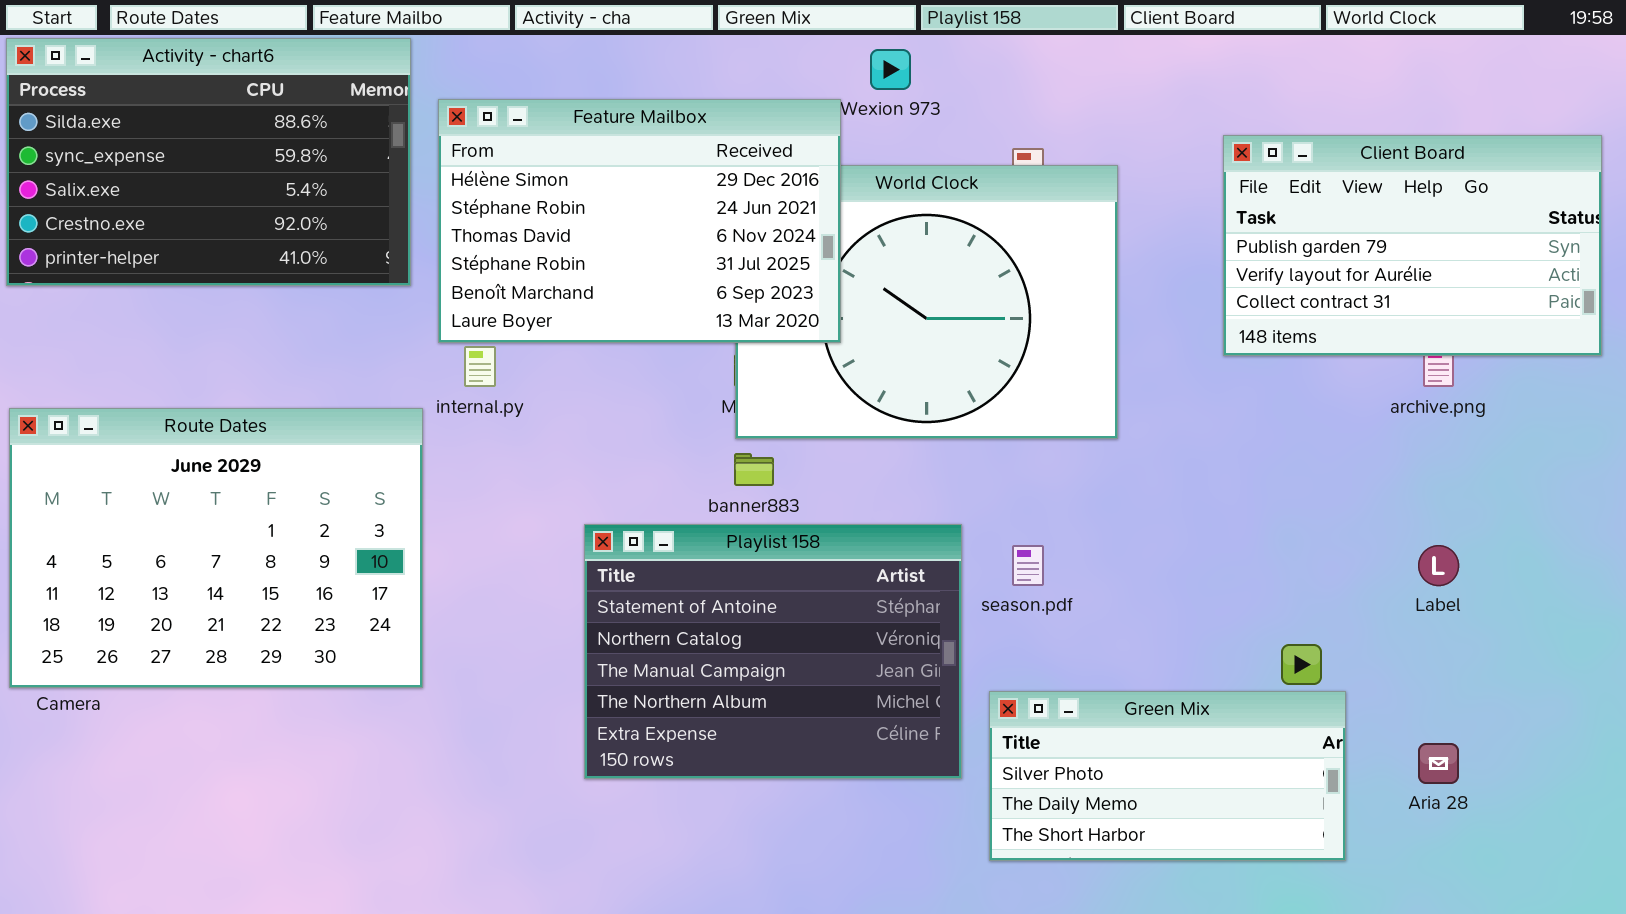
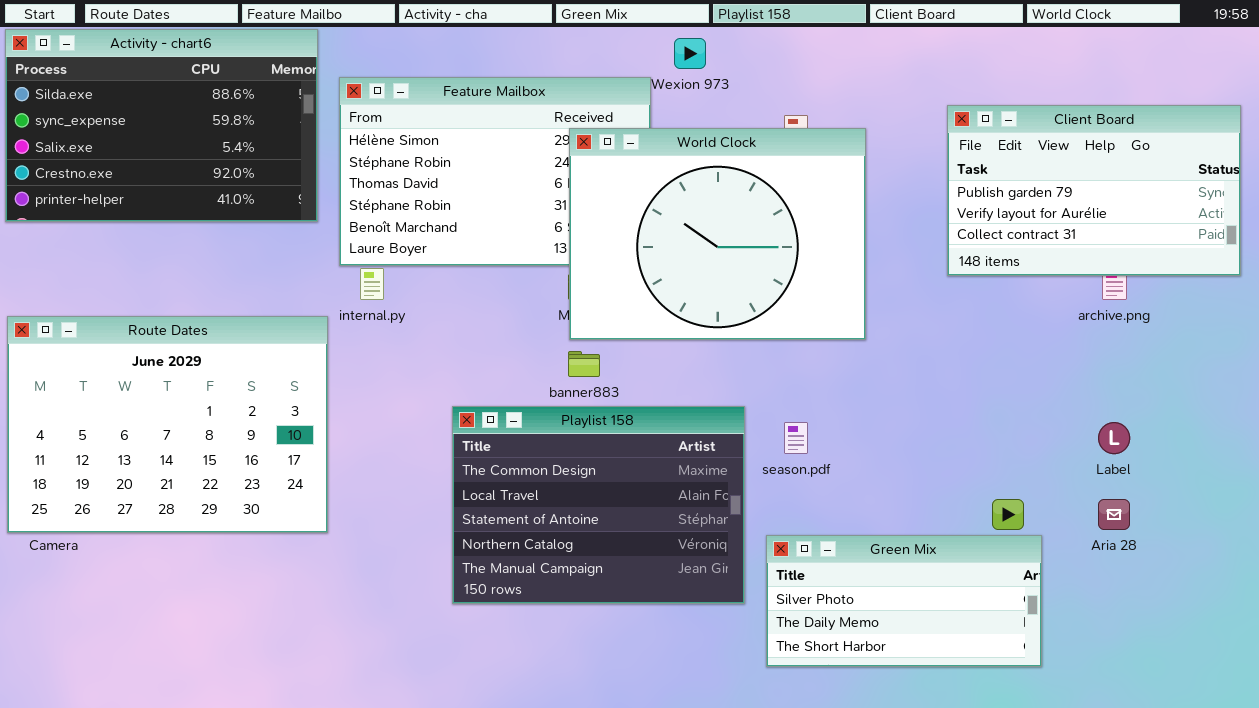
World Clock: [735,165,1118,439] -> [569,128,866,340], raised
Playlist 158: [584,524,962,779] -> [452,406,745,604], scrolled up 2 rows
Aria 28: [1418,743,1459,784] -> [1098,499,1130,530], moved

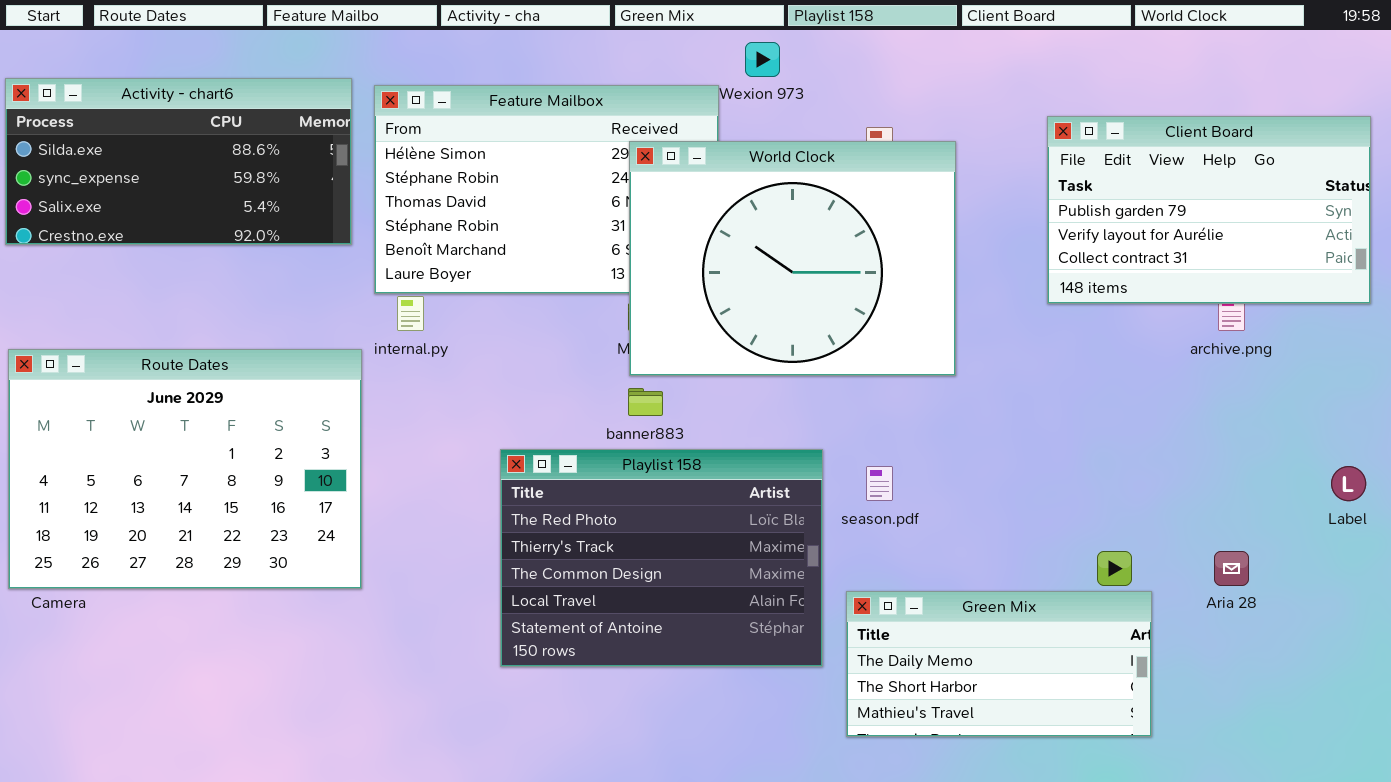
Activity - chart6: [5,29,318,222] -> [5,78,352,245], resized
Playlist 158: [452,406,745,604] -> [500,449,823,667], scrolled up 2 rows
Label: [1098,422,1130,454] -> [1331,466,1366,501], moved
Green Mix: [766,535,1042,667] -> [846,591,1152,737], scrolled down 1 row

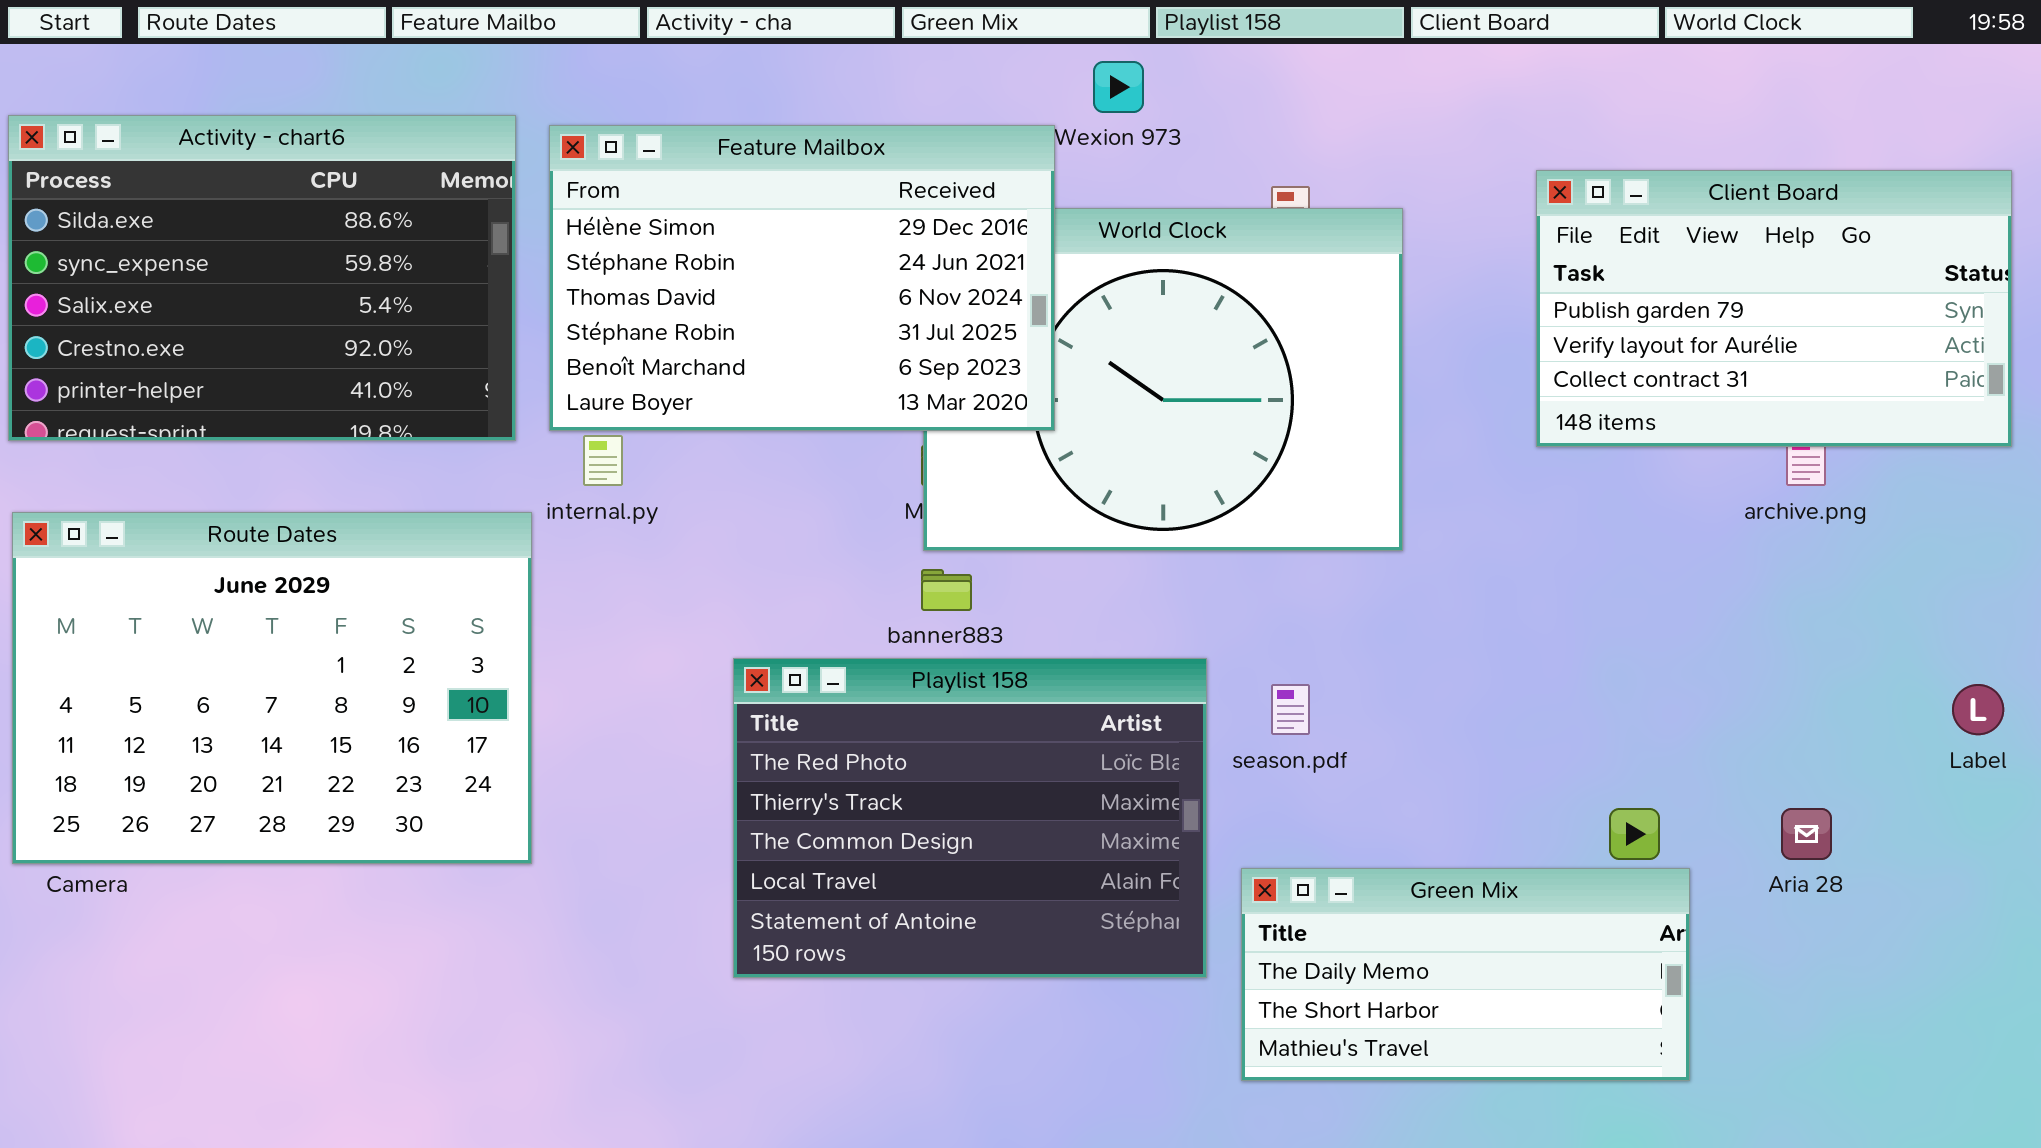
Activity - chart6: [5,78,352,245] -> [8,115,516,441], resized
Feature Mailbox: [374,85,719,294] -> [549,125,1055,431], raised

